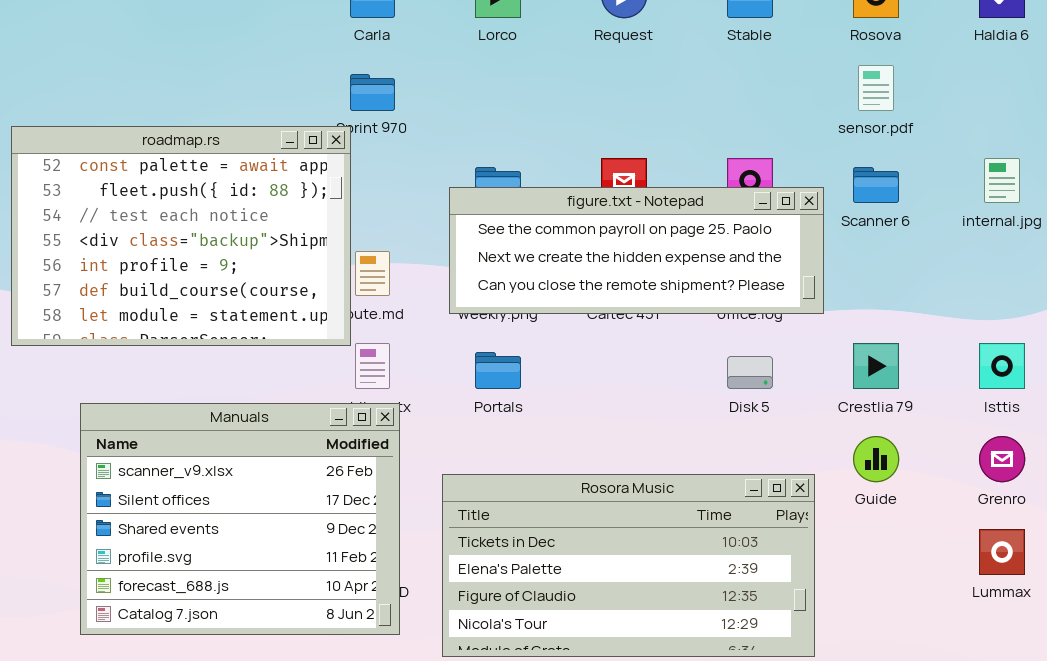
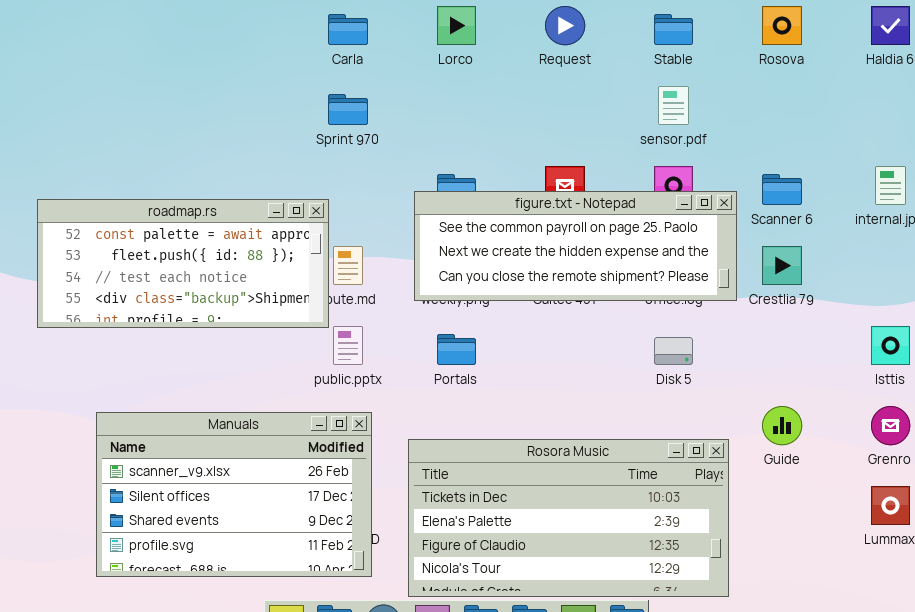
sensor.pdf: [858,65,894,111] -> [658,86,689,125], moved
roadmap.rs: [11,126,351,346] -> [37,199,329,328], resized
Crestlia 79: [853,343,899,389] -> [762,246,802,285], moved
Manuals: [80,403,400,635] -> [96,412,372,577], resized

